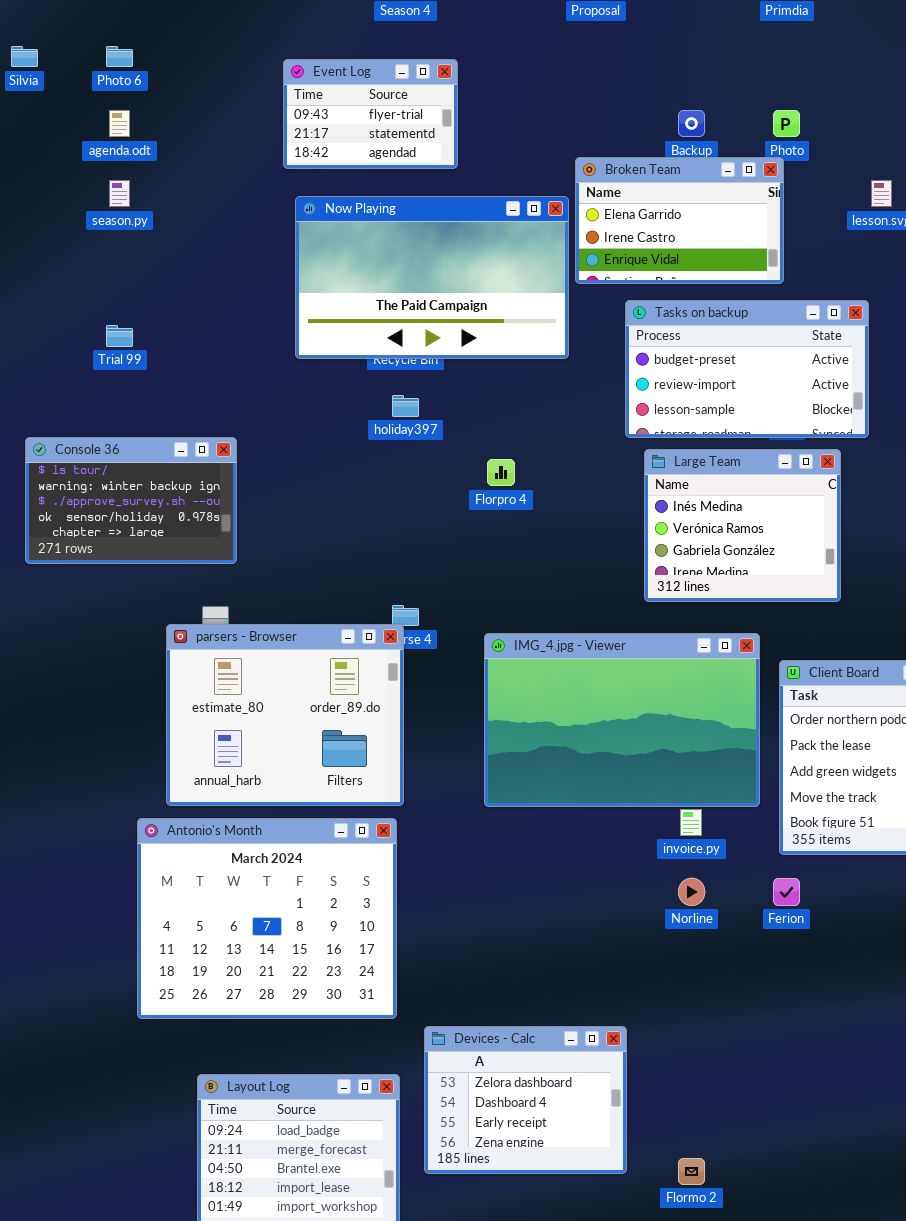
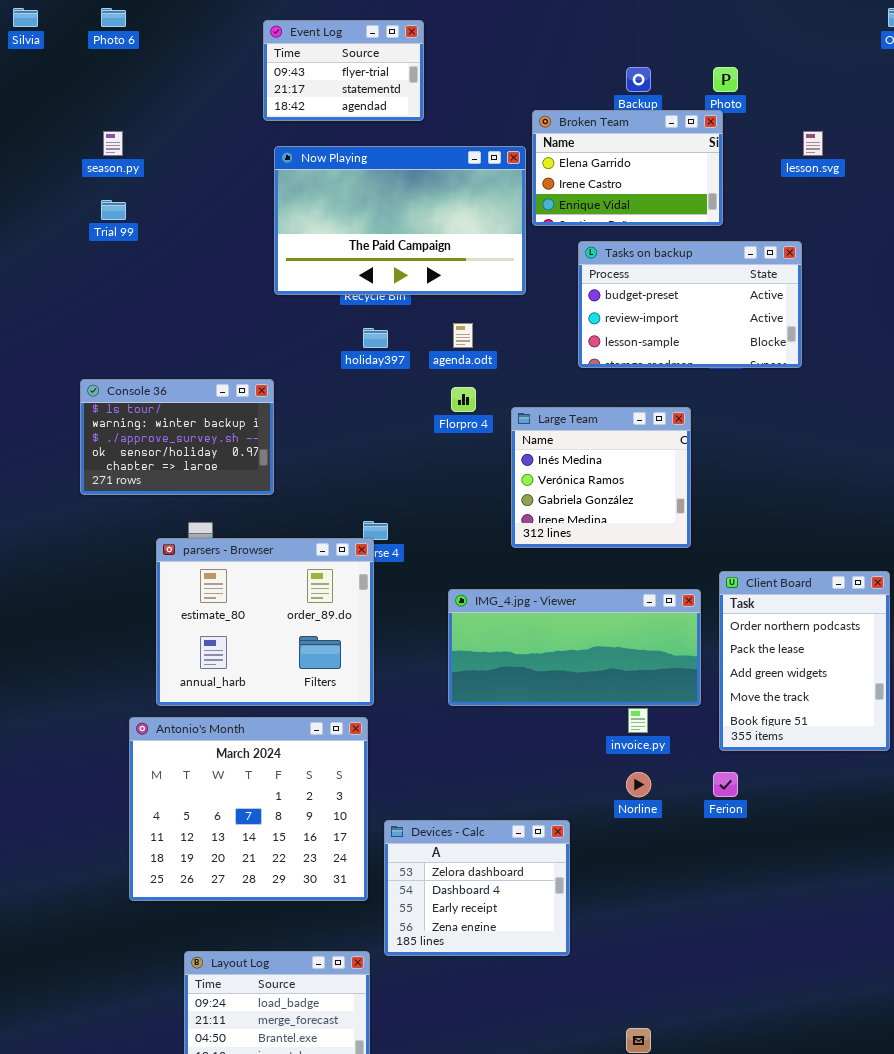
agenda.odt: [109,110,130,137] -> [453,323,473,348], moved
Trial 99: [106,325,133,347] -> [101,200,126,220], moved
Console 36: [25,437,237,564] -> [80,379,274,495], moved
Large Team: [644,449,841,602] -> [511,407,691,548], moved
IMG_4.jpg - Viewer: [484,633,760,807] -> [448,589,701,706], resized
Devices - Calc: [424,1026,627,1174] -> [384,820,570,956], moved

